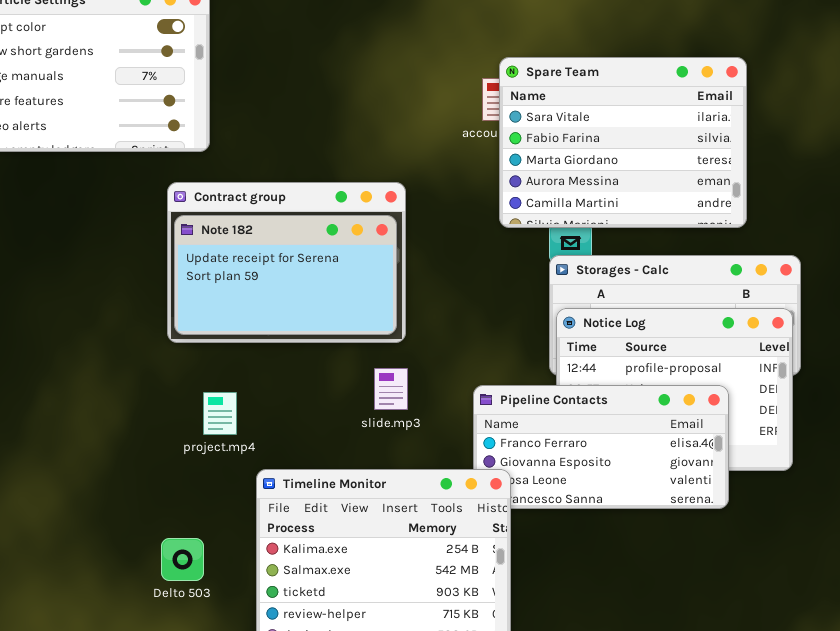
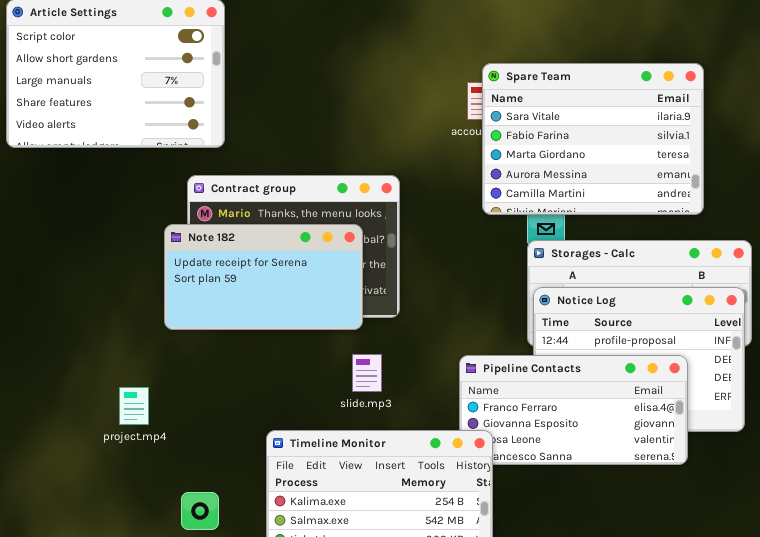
Note 182: [174,215,397,335] -> [164,224,363,330], moved
slide.mp3: [374,368,408,410] -> [352,354,382,392], moved
project.mp4: [203,392,237,435] -> [119,387,149,425], moved

